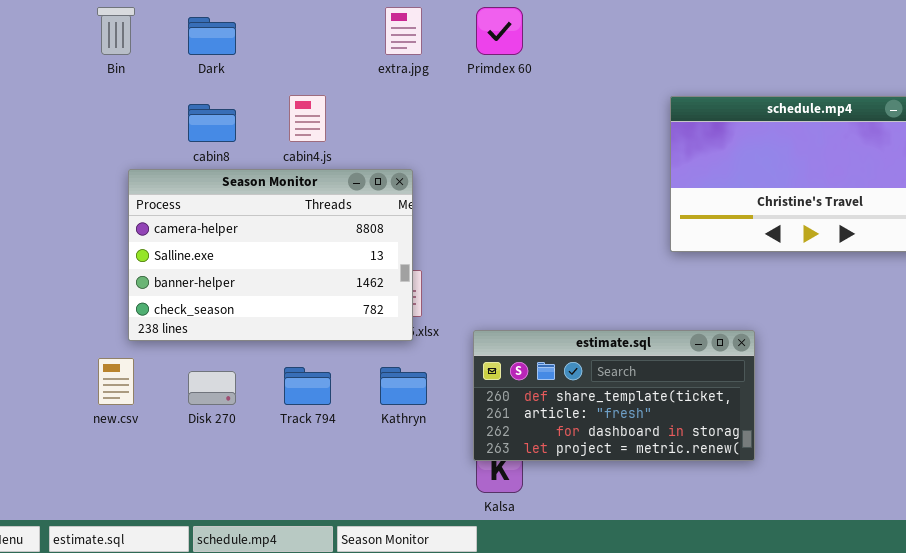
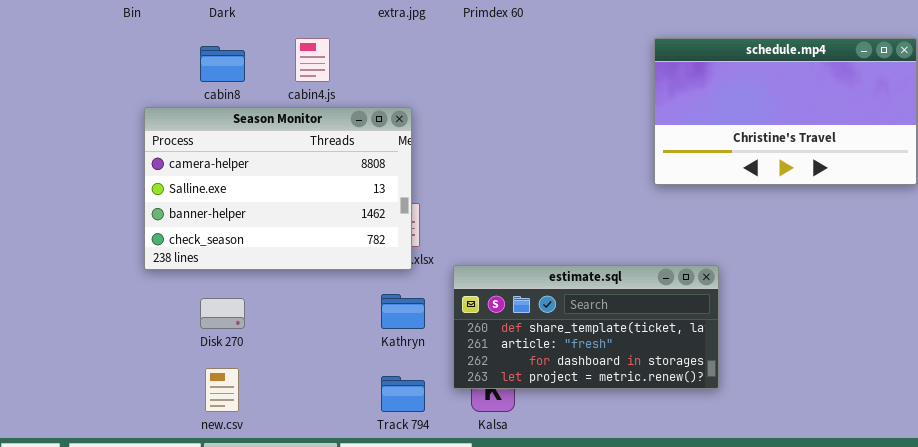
estimate.sql: [473,330,755,461] -> [453,265,719,389], moved
new.csv: [98,358,134,405] -> [205,368,239,412], moved
Track 794: [284,367,331,405] -> [381,376,425,412], moved

